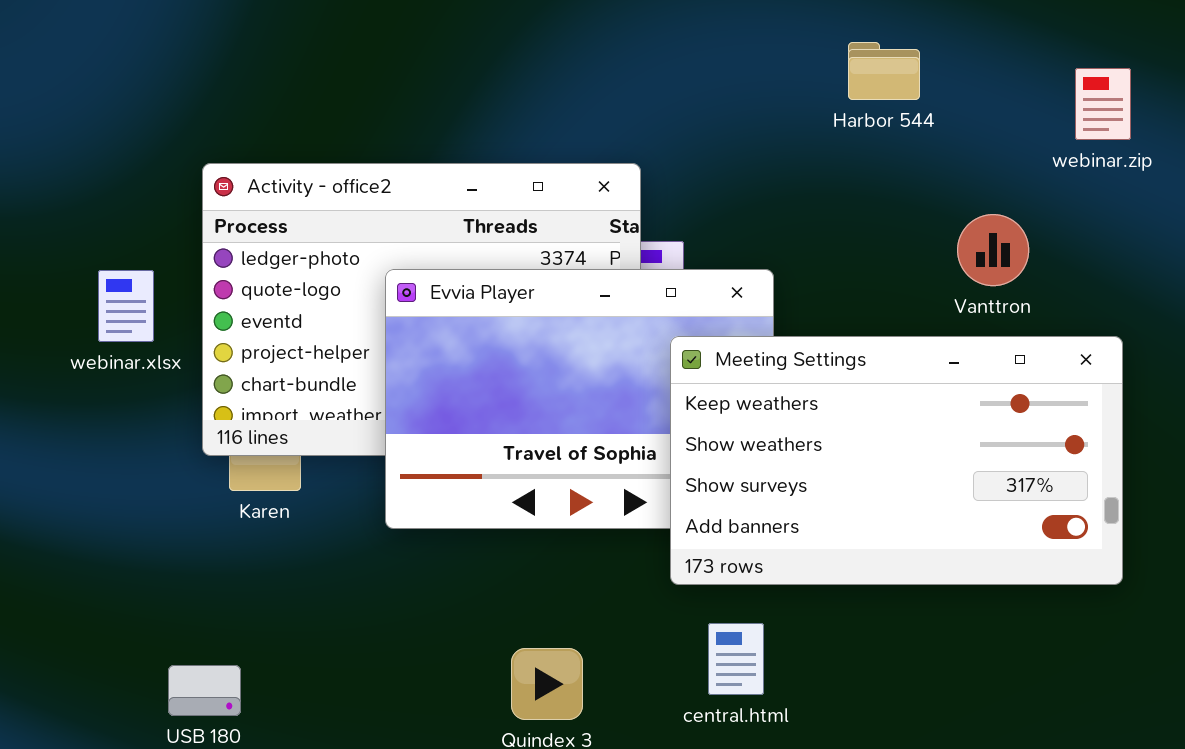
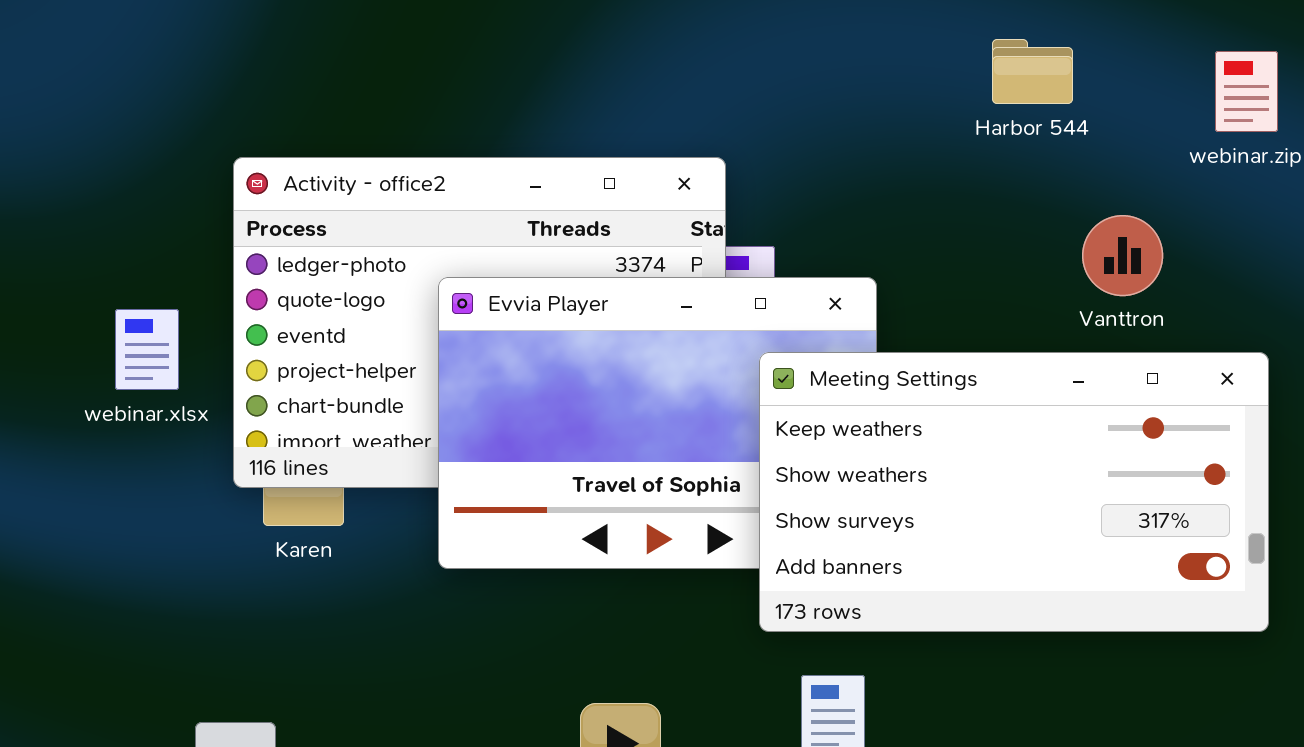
Harbor 544: [848,42,920,100] -> [992,39,1073,104], moved
webinar.xlsx: [98,270,154,342] -> [115,309,179,390], moved

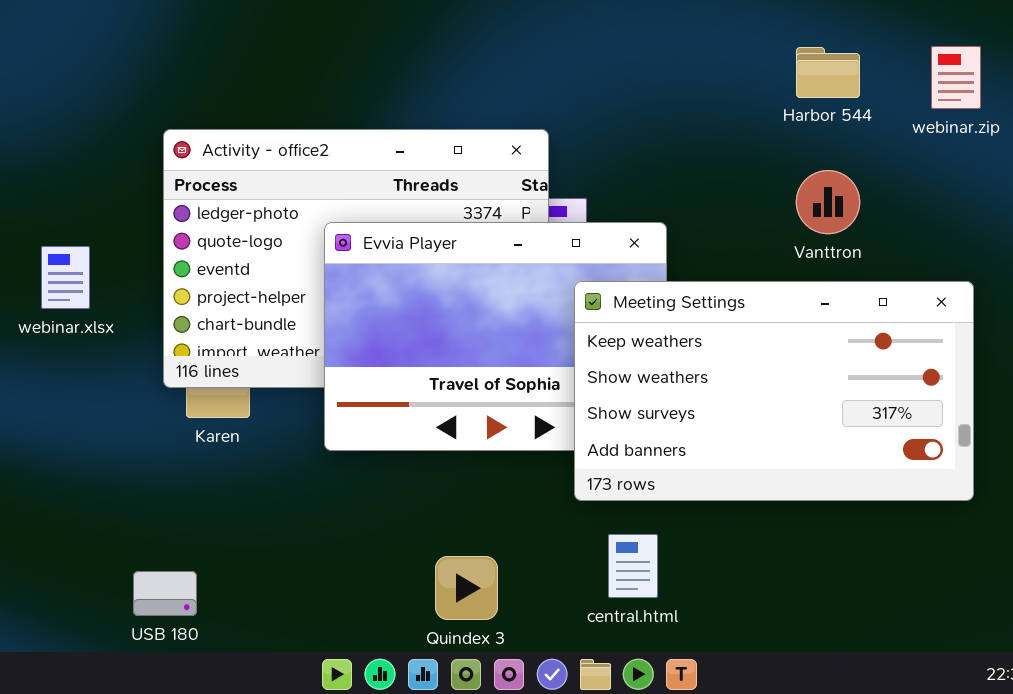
Harbor 544: [992,39,1073,104] -> [796,47,860,98], moved
Vanttron: [1082,215,1163,296] -> [796,170,860,234], moved
webinar.xlsx: [115,309,179,390] -> [41,246,90,309], moved

